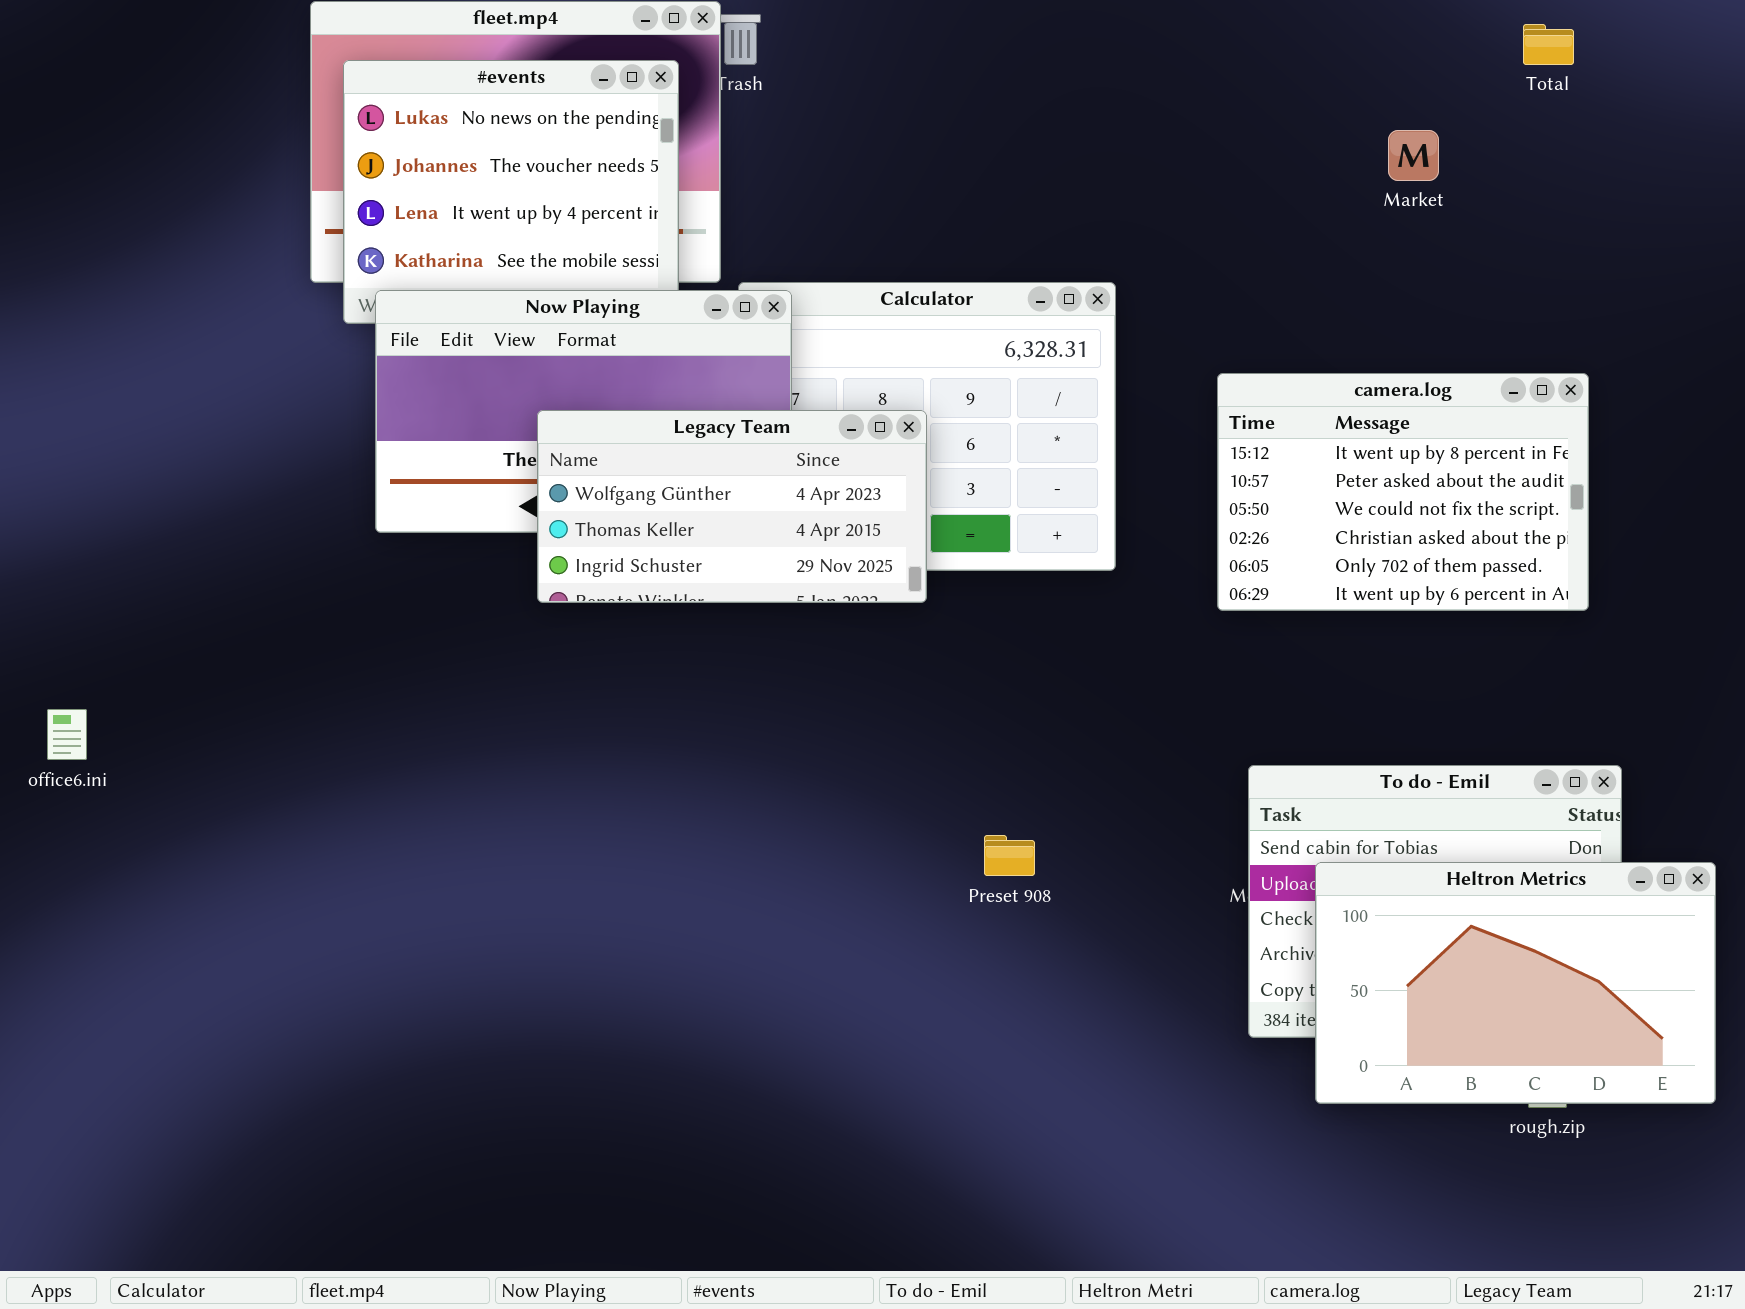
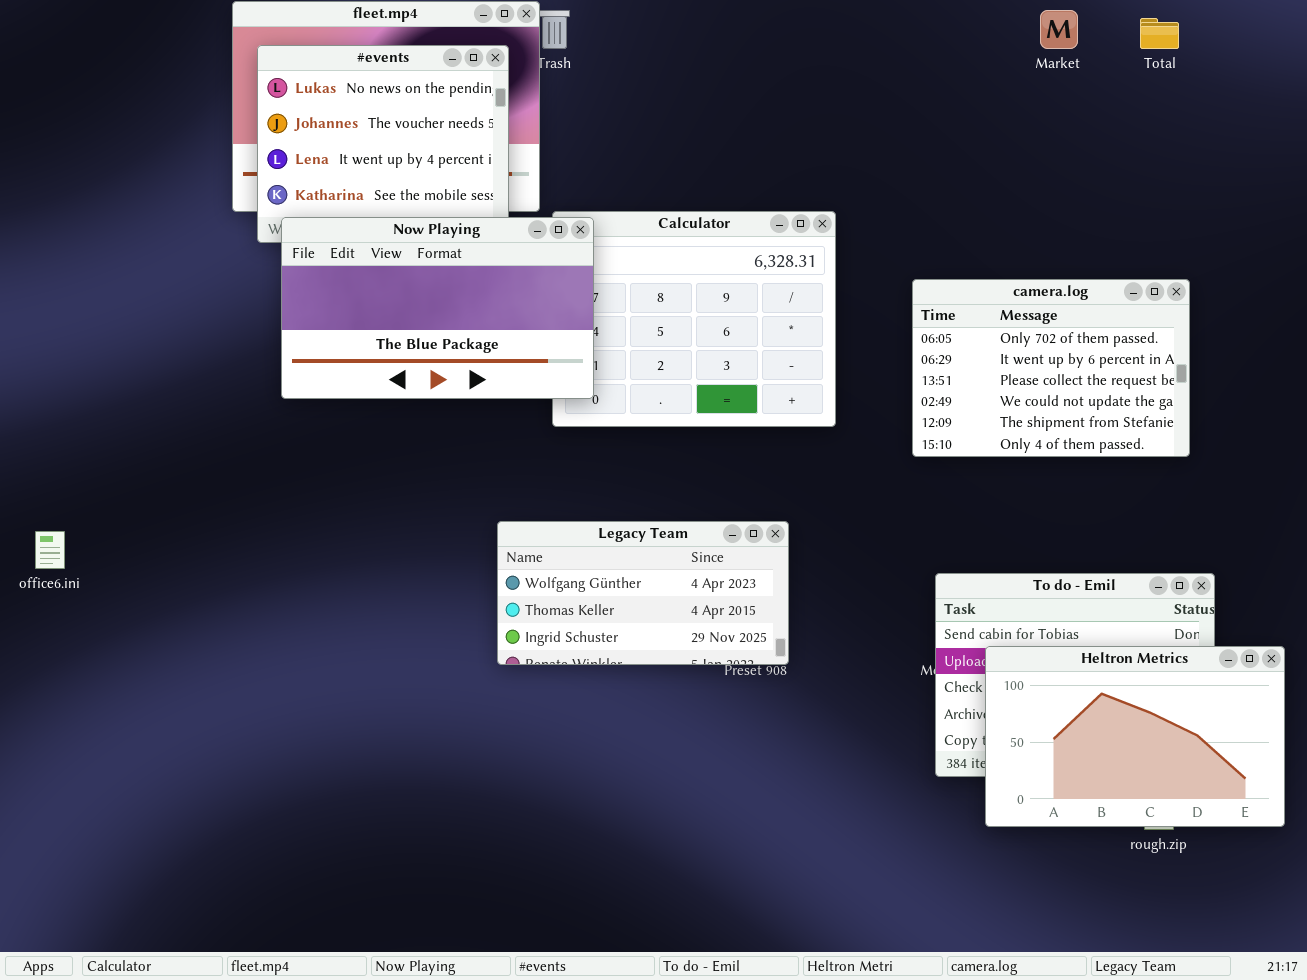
Market: [1388,130,1439,181] -> [1040,10,1078,49], moved
camera.log: [1217,373,1589,611] -> [912,279,1190,457], scrolled down 4 rows
Legacy Team: [537,410,927,603] -> [497,521,789,665], moved

